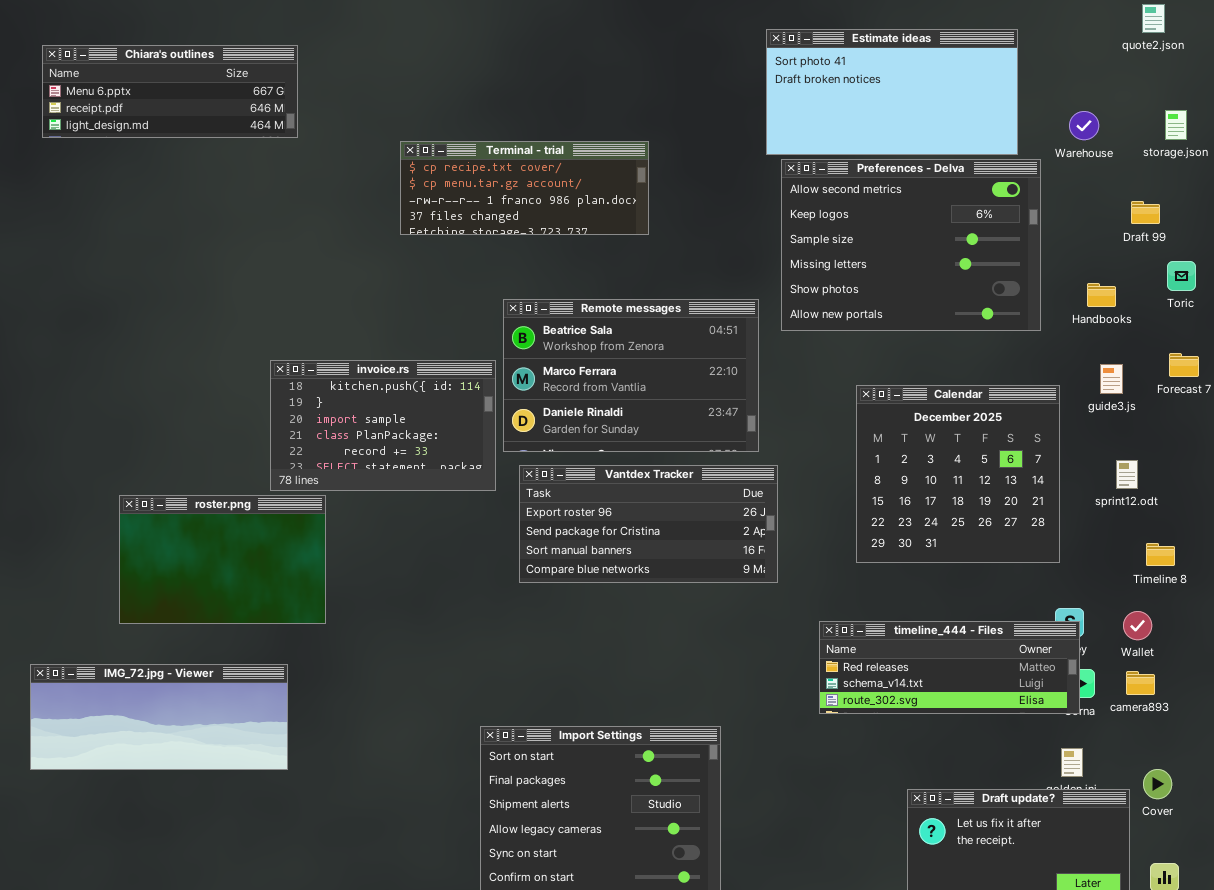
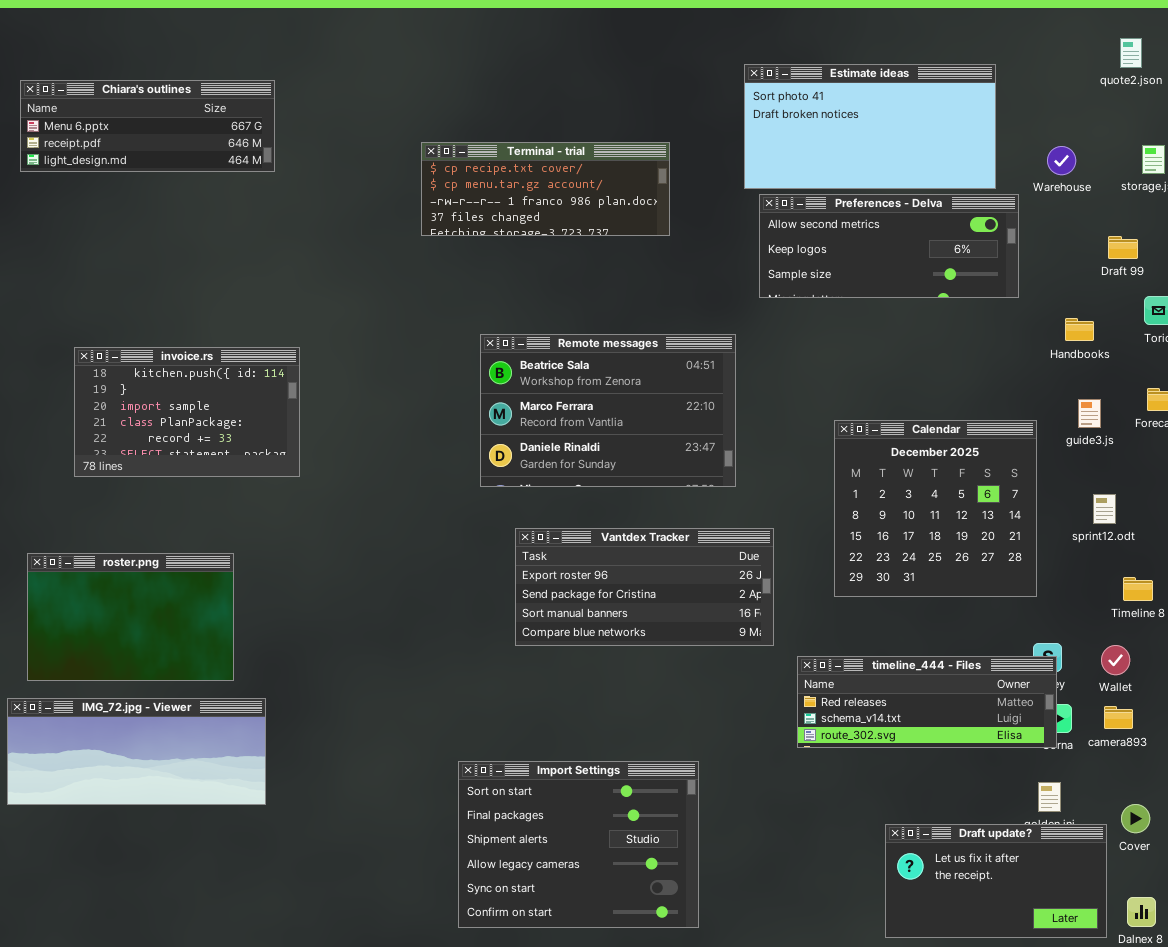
Terminal - trial: [400,141,649,235] -> [421,142,670,236], moved
Preferences - Delva: [781,159,1041,331] -> [759,194,1019,298], resized
invoice.rs: [270,360,496,491] -> [74,347,300,477], moved
Vantdex Tracker: [519,465,778,583] -> [515,528,774,646], moved
roster.png: [119,495,326,624] -> [27,553,234,681], moved

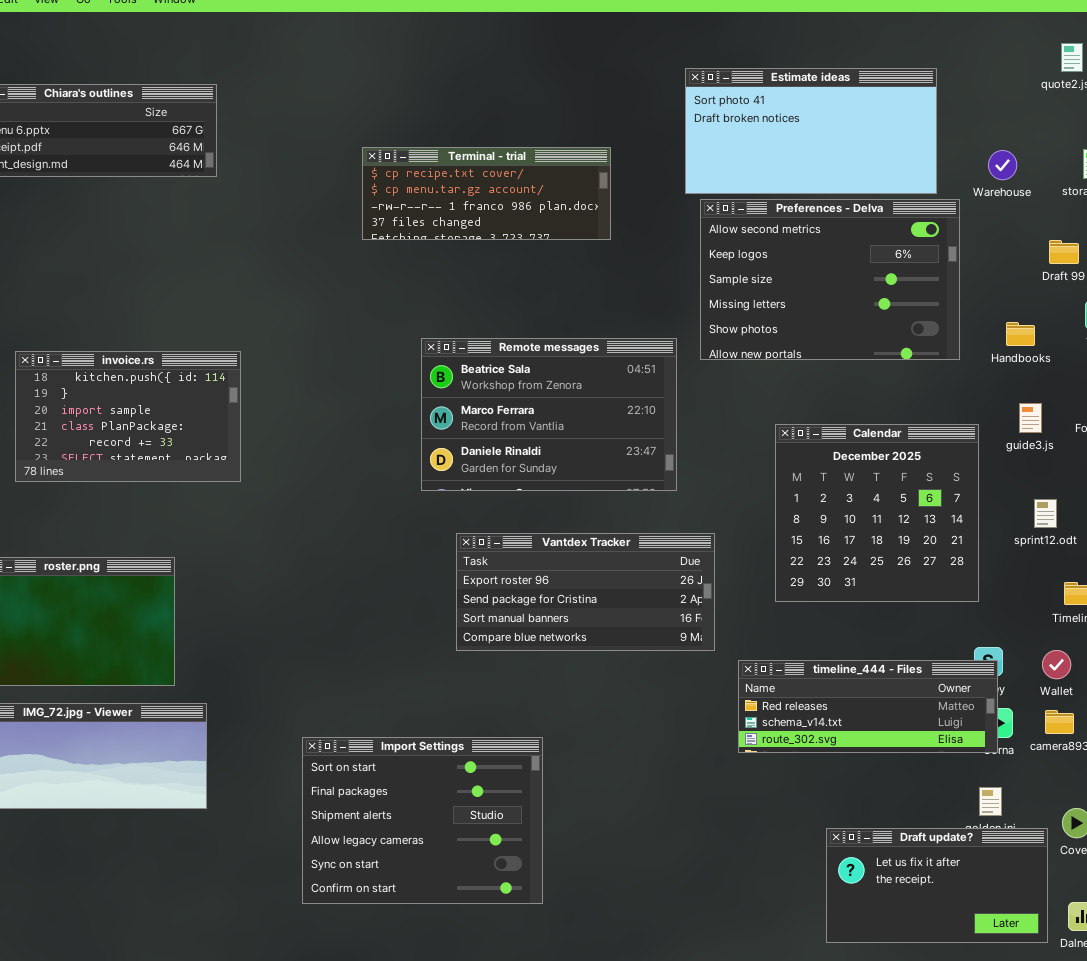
Preferences - Delva: [759,194,1019,298] -> [700,199,960,360], resized
Import Settings: [458,761,699,928] -> [302,737,543,904], moved

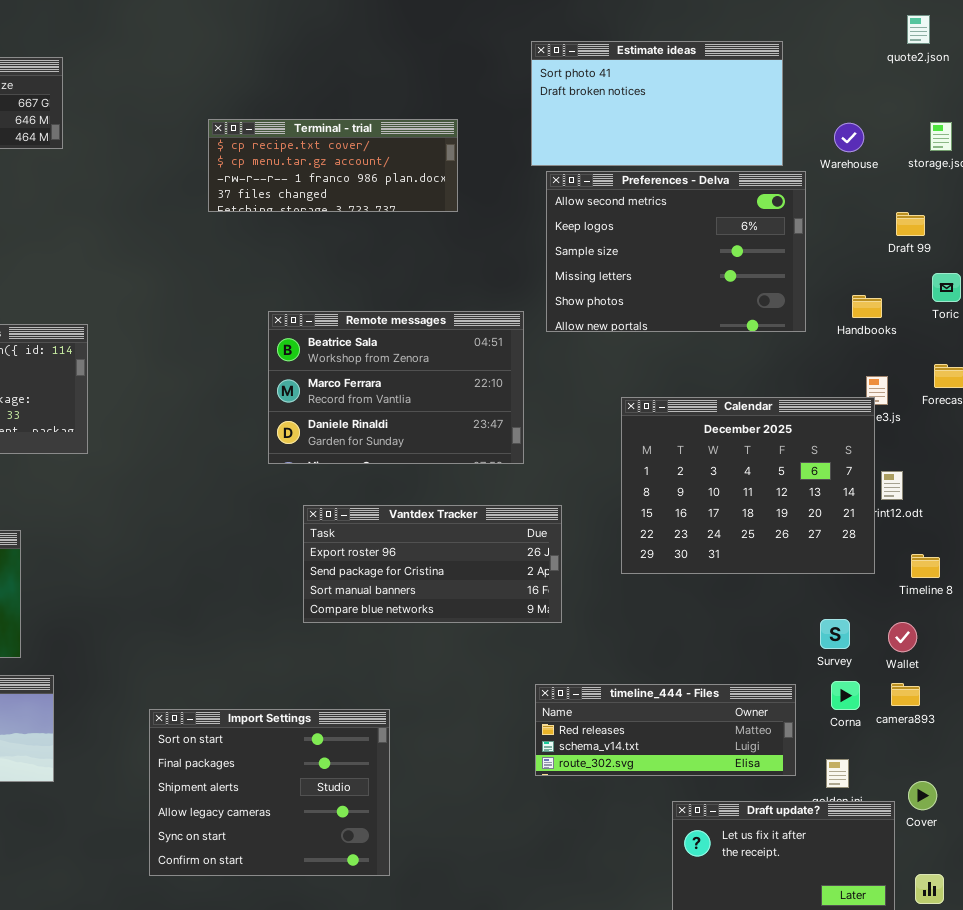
Calendar: [775,424,979,602] -> [621,397,875,574], resized
timeline_444 - Files: [738,660,998,753] -> [535,684,796,776], moved

